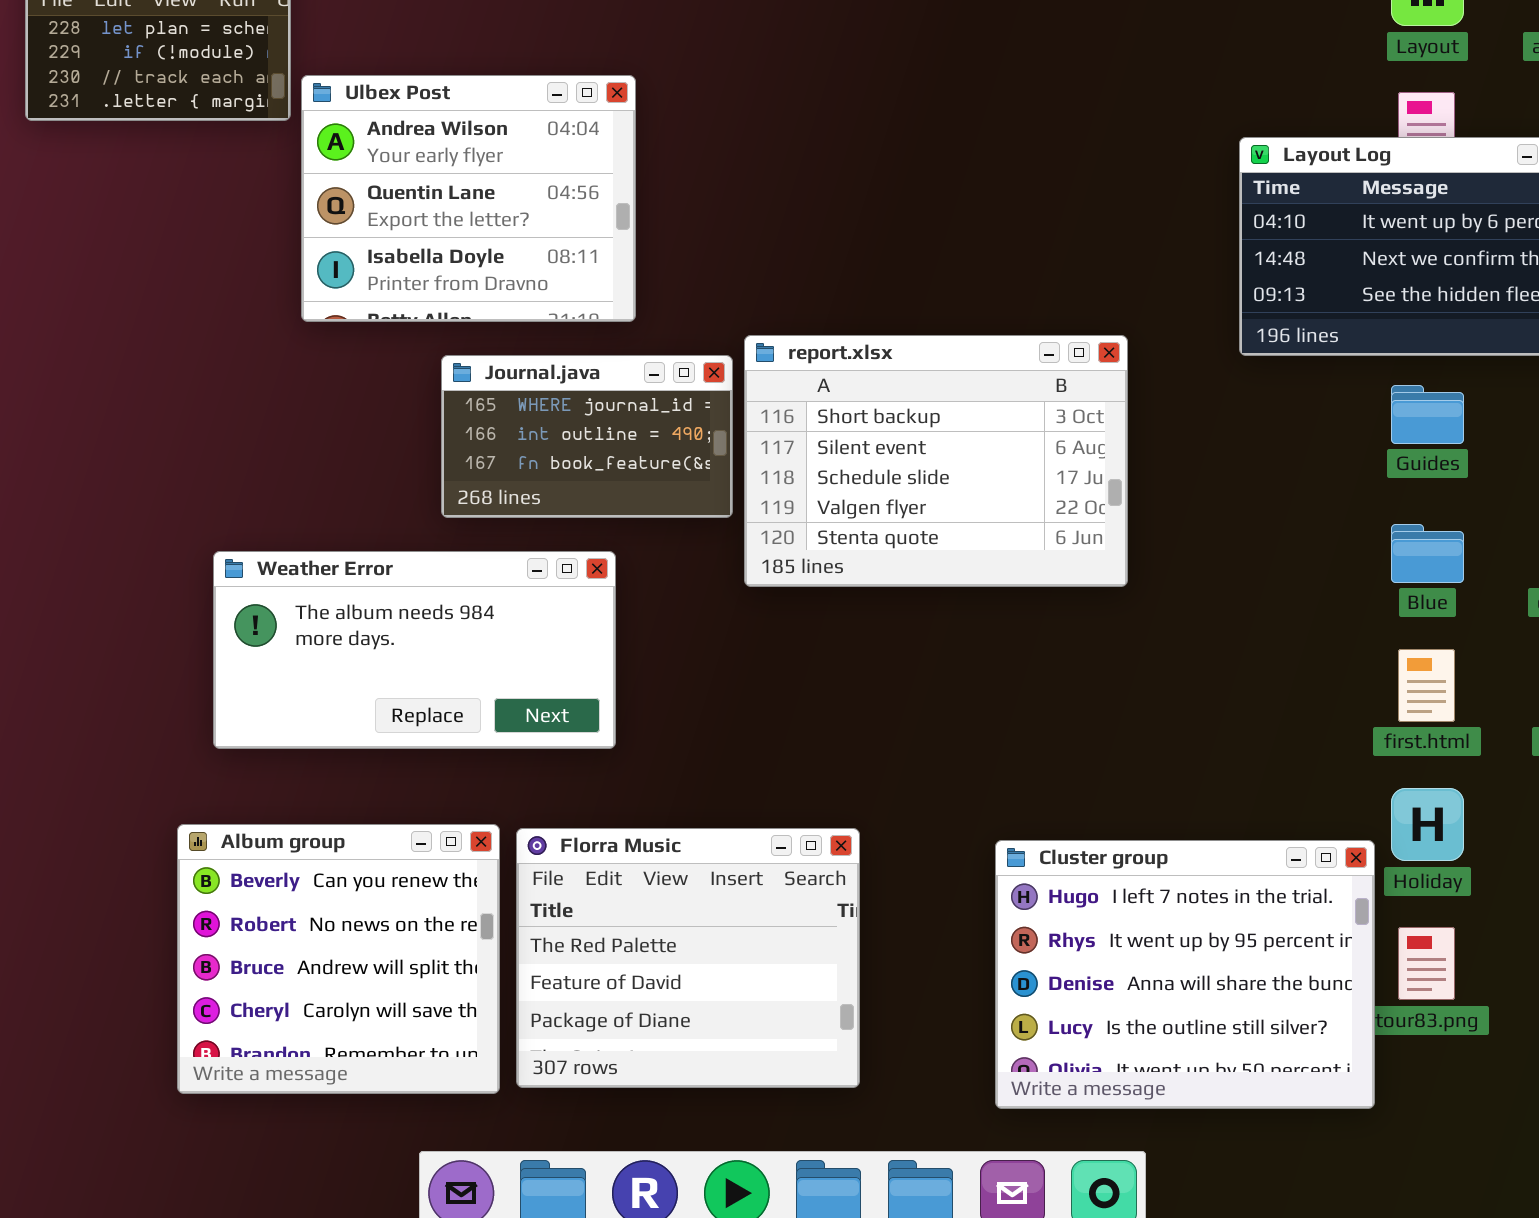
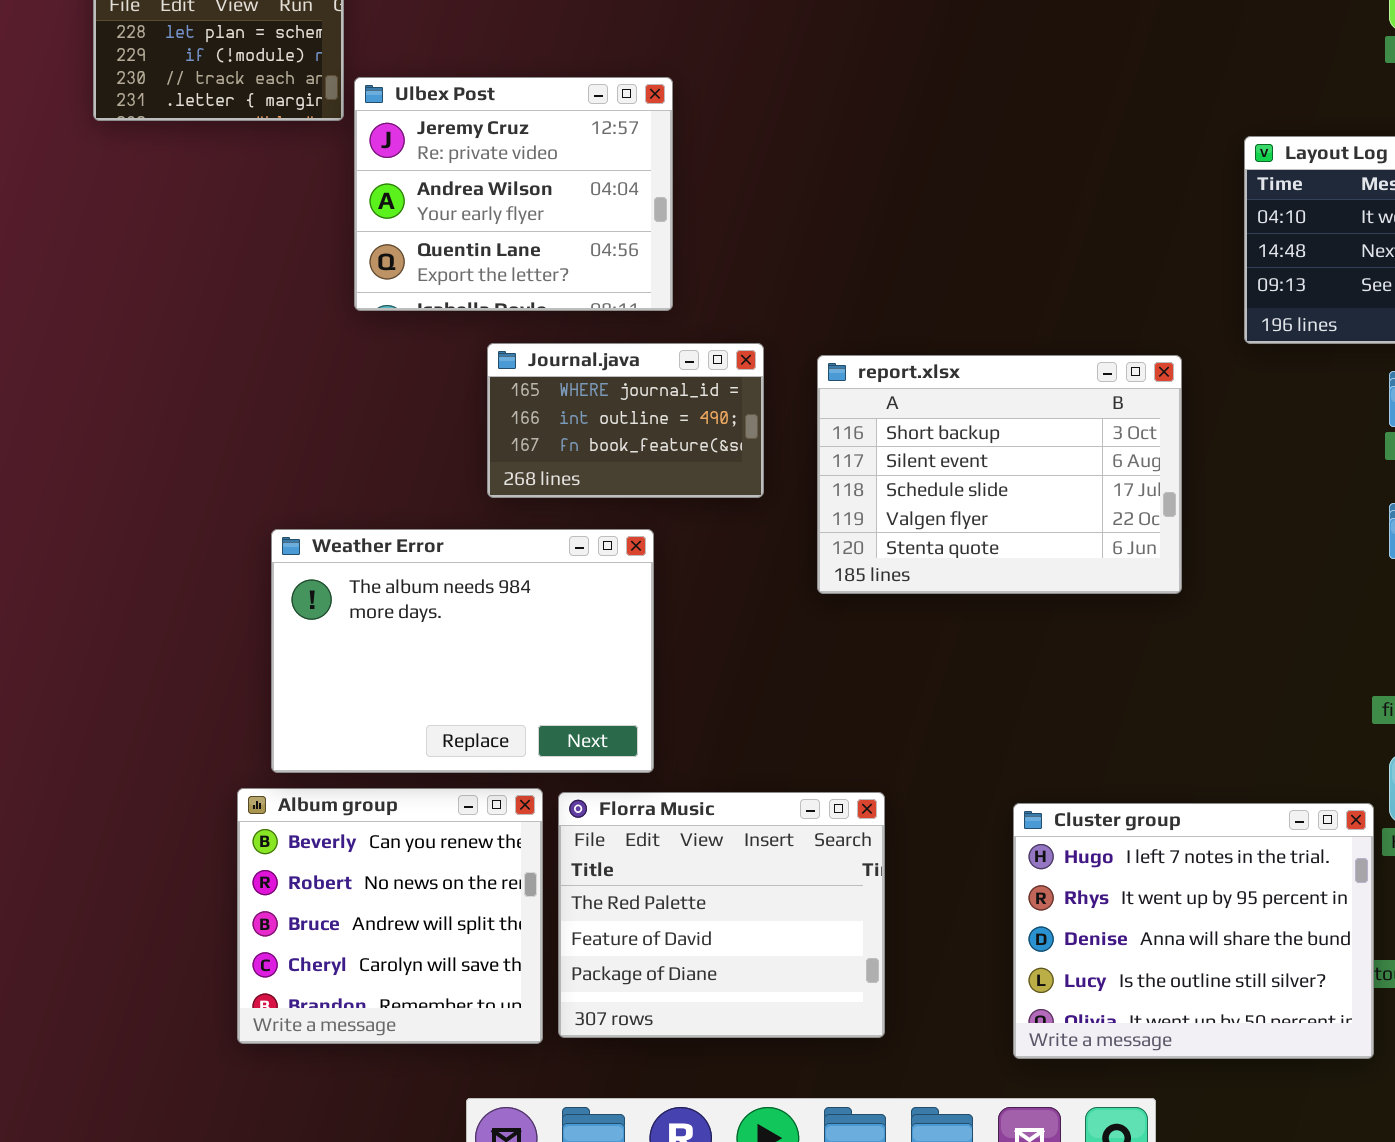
Ulbex Post: [301,75,636,322] -> [354,77,673,311], scrolled up 1 row
report.xlsx: [744,335,1128,587] -> [817,355,1182,594], moved
Weather Error: [213,551,616,749] -> [271,529,654,773], resized

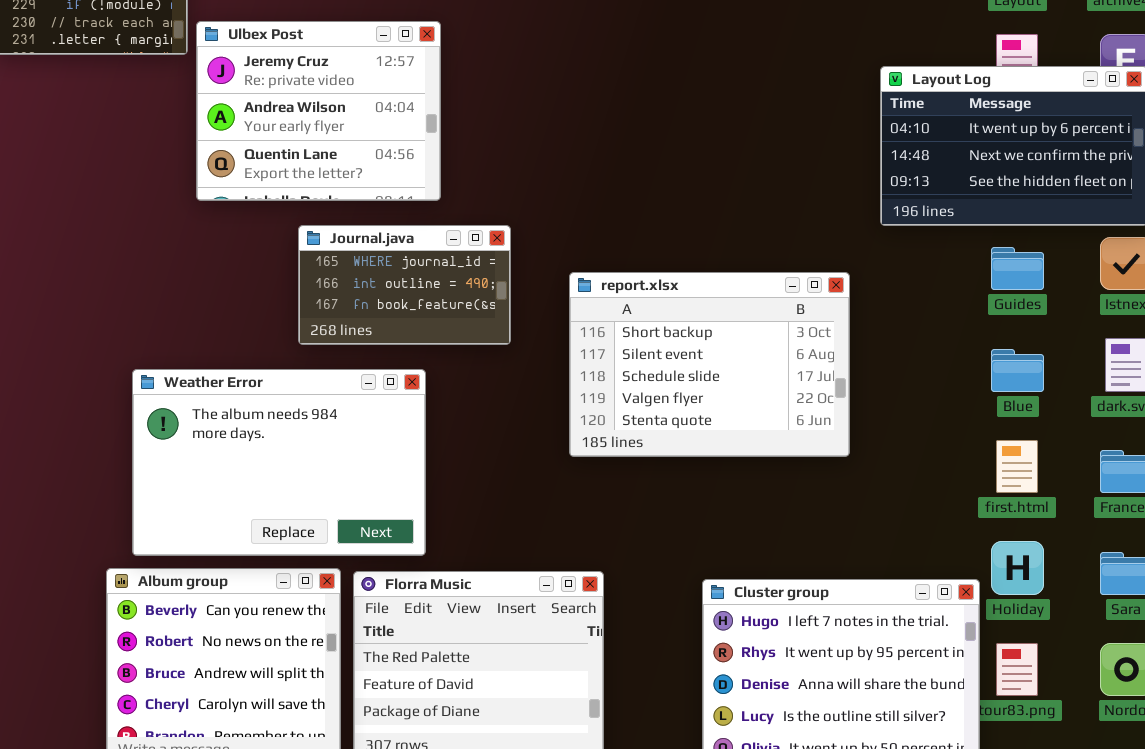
report.xlsx: [817,355,1182,594] -> [569,272,850,457], moved

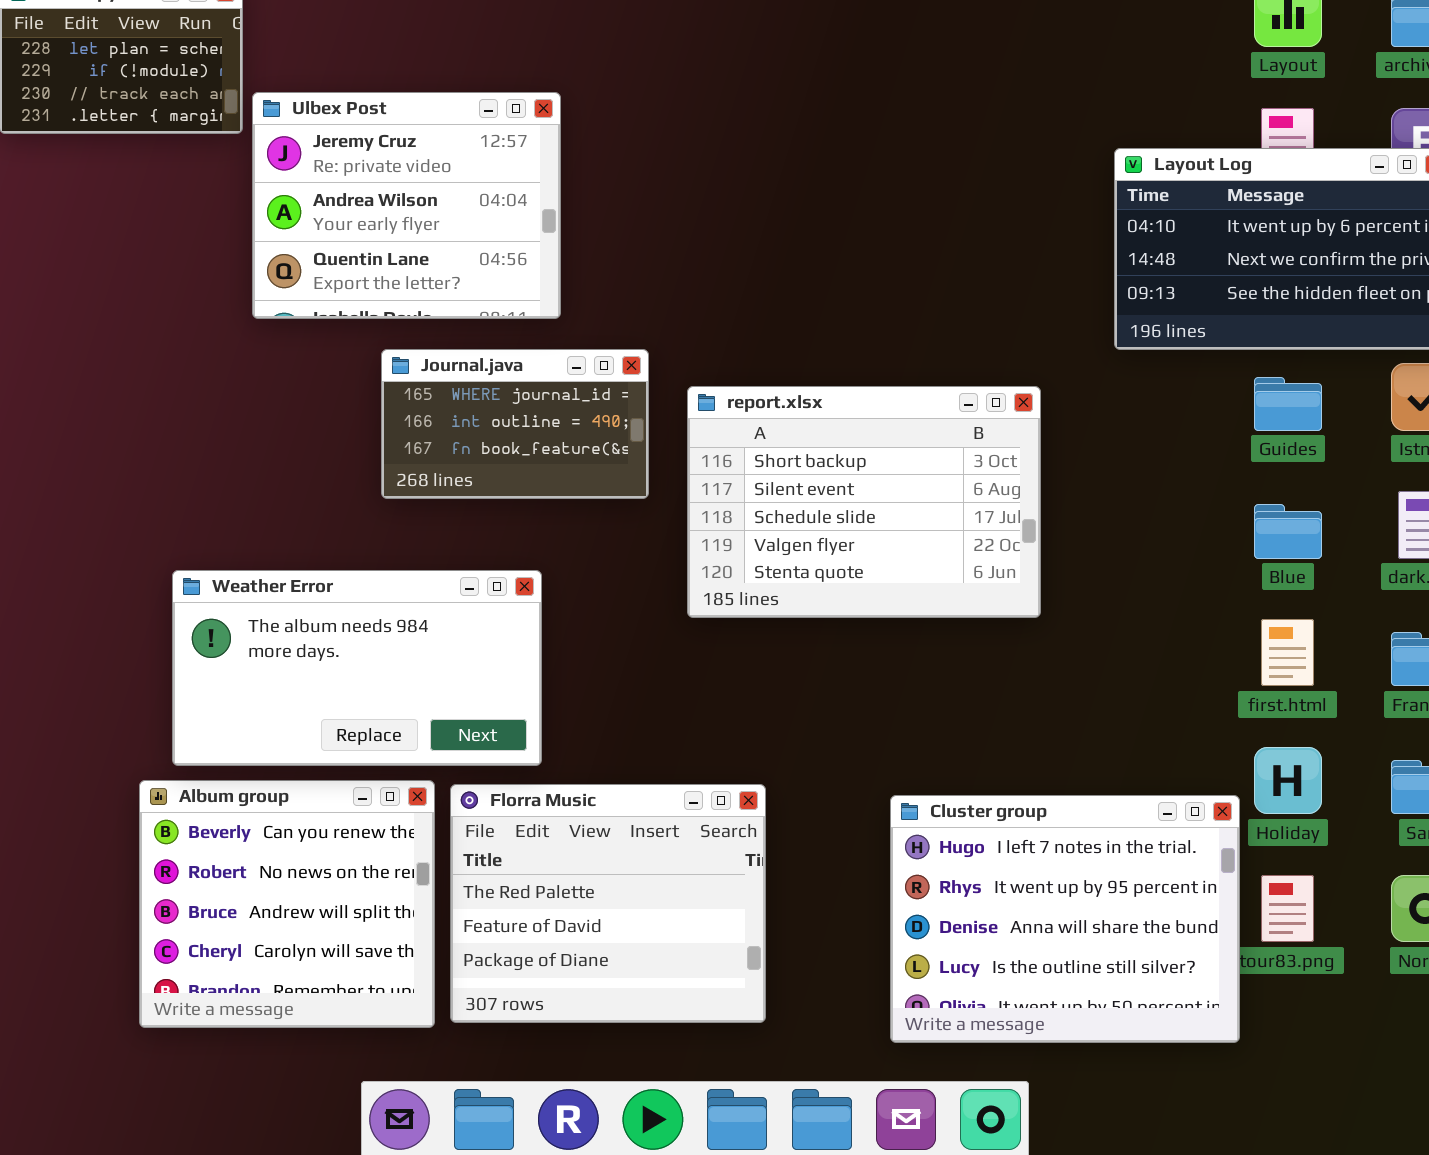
report.xlsx: [569,272,850,457] -> [687,386,1041,618], moved
Weather Error: [132,369,426,556] -> [172,570,542,766], resized

